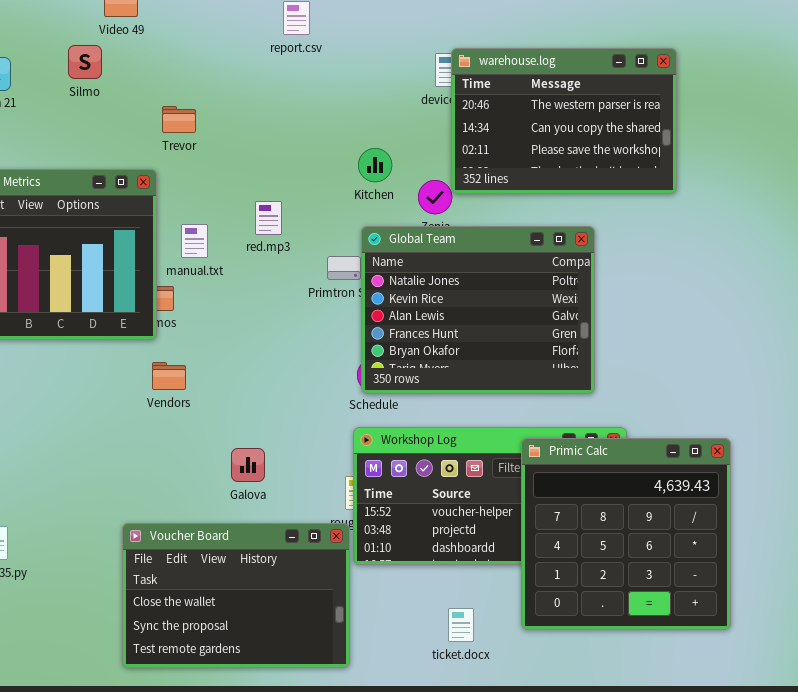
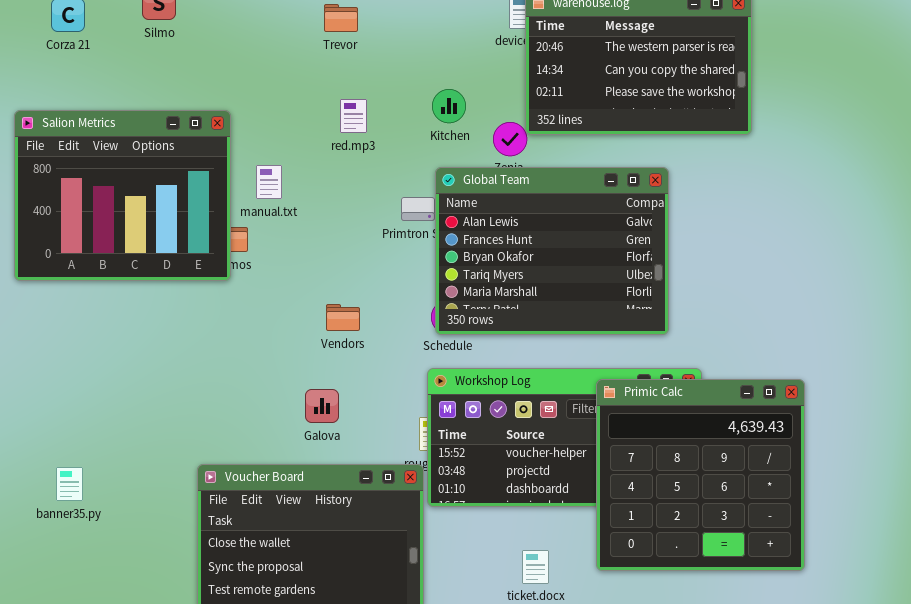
Trevor: [162,106,196,133] -> [324,4,358,32], moved
red.mp3: [255,201,282,235] -> [340,99,367,133], moved
Global Team: [361,226,595,394] -> [435,167,669,335], scrolled down 2 rows
Vendors: [152,362,186,390] -> [326,304,360,331], moved

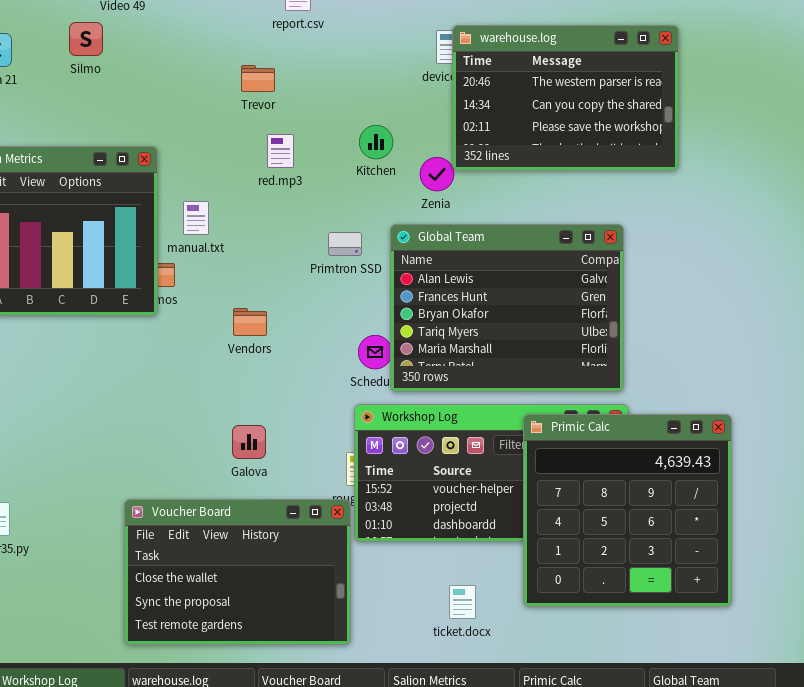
Trevor: [324,4,358,32] -> [241,65,275,92], moved
Global Team: [435,167,669,335] -> [390,224,624,392], moved
Vendors: [326,304,360,331] -> [233,308,267,336], moved

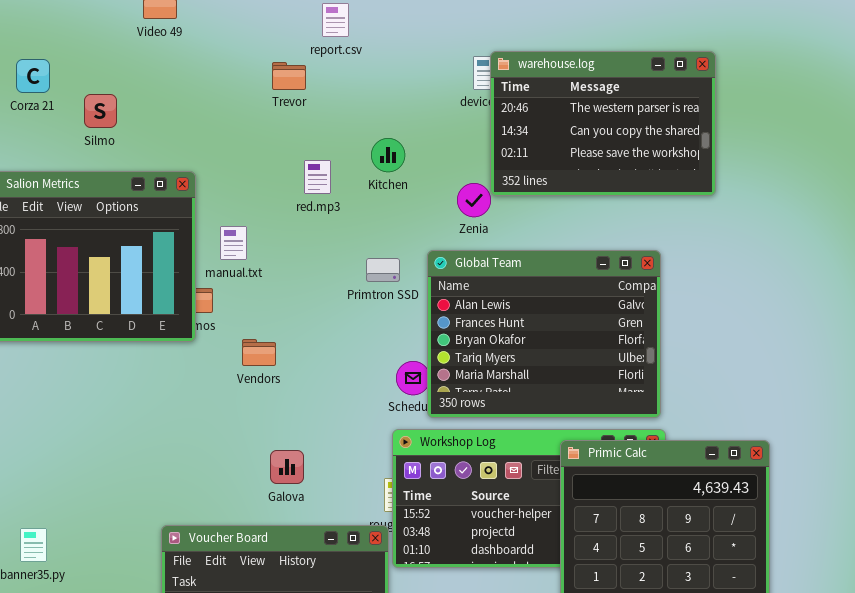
Silmo: [69,22,103,56] -> [84,94,117,128], moved
Trevor: [241,65,275,92] -> [272,62,306,90], moved
Kitchen: [359,125,393,159] -> [371,138,405,172], moved
Vendors: [233,308,267,336] -> [242,339,276,366], moved

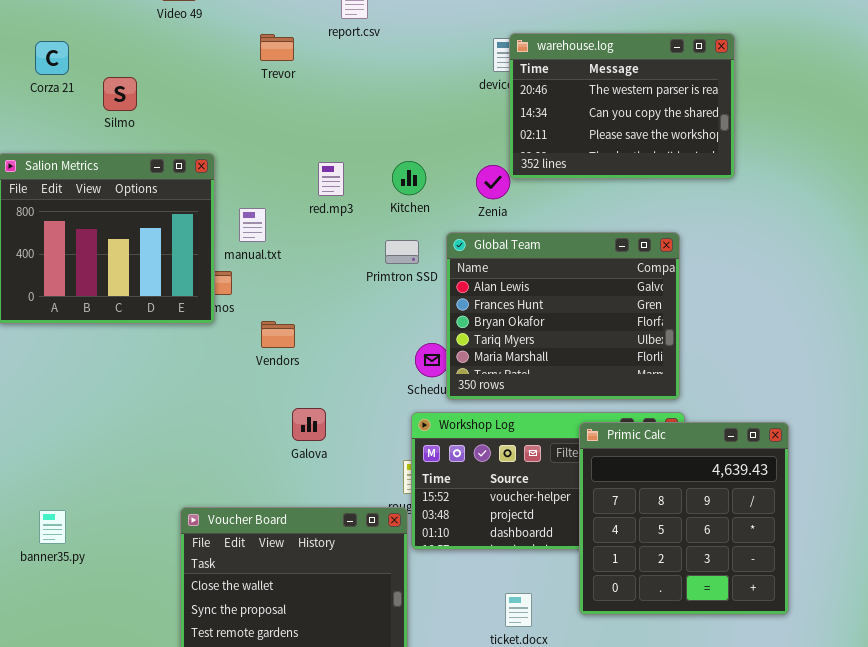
Trevor: [272,62,306,90] -> [260,34,294,61], moved
Kitchen: [371,138,405,172] -> [392,161,426,195], moved
red.mp3: [304,160,331,194] -> [318,162,344,196], moved
Galova: [270,450,304,484] -> [292,408,326,441], moved

